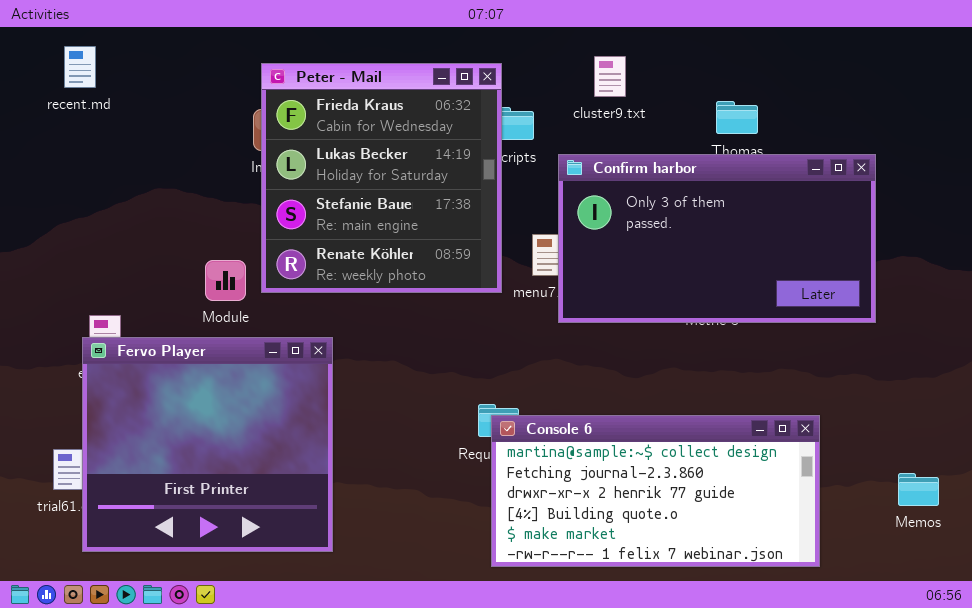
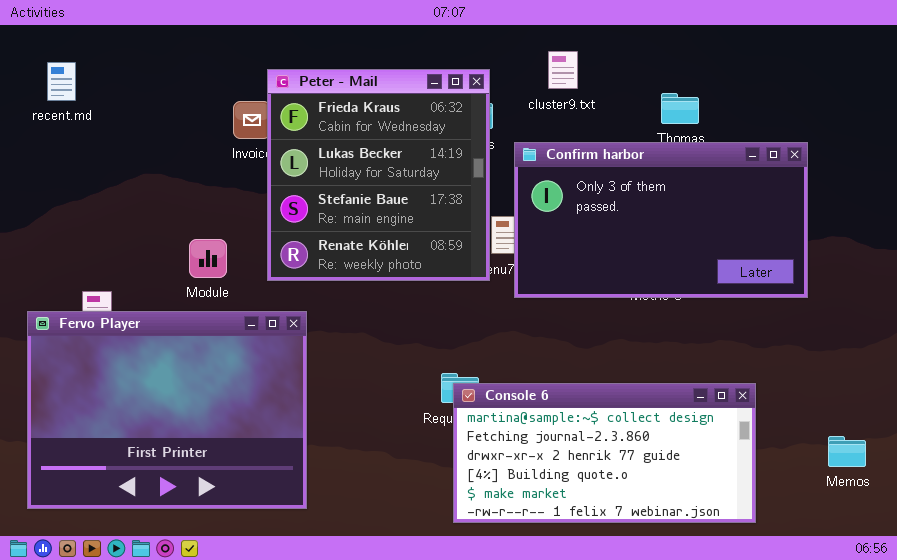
recent.md: [64,46,96,88] -> [47,62,76,101], moved
Peter - Mail: [261,63,502,293] -> [267,69,490,281], moved
Fervo Player: [82,337,333,552] -> [27,311,307,509], resized

